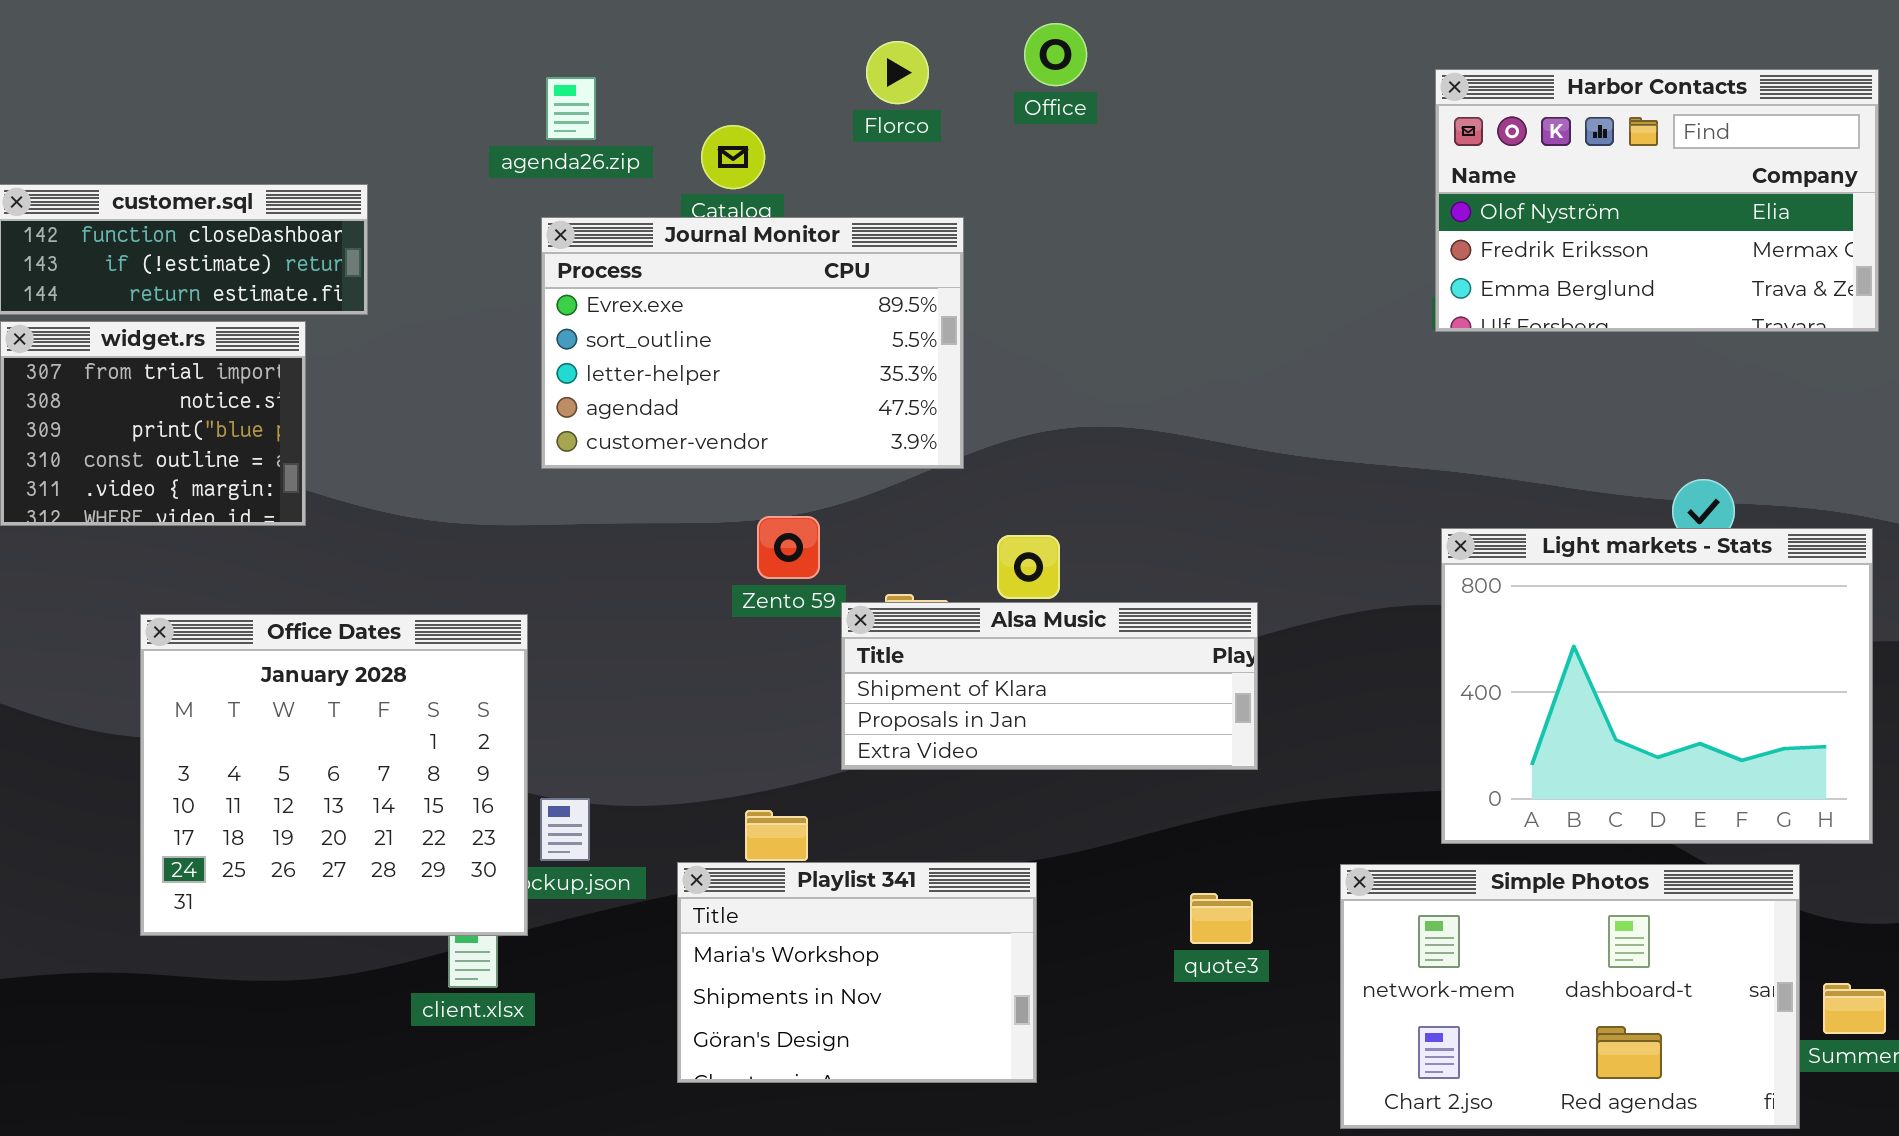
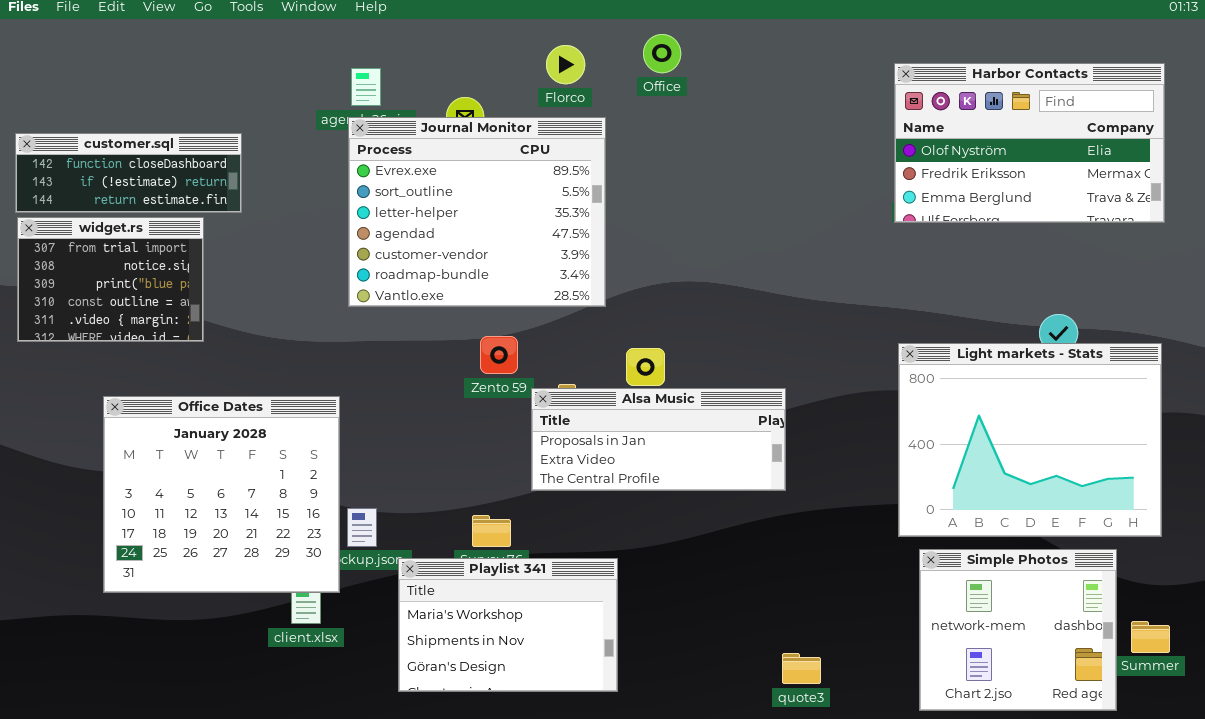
Journal Monitor: [541,217,964,469] -> [348,117,606,307], resized
Alsa Music: [841,602,1258,770] -> [531,388,786,491], scrolled down 1 row
Playlist 341: [677,862,1037,1083] -> [398,558,618,692], moved
Simple Photos: [1340,864,1800,1129] -> [919,549,1117,711], resized
quote3: [1190,893,1253,944] -> [782,653,821,684], moved

